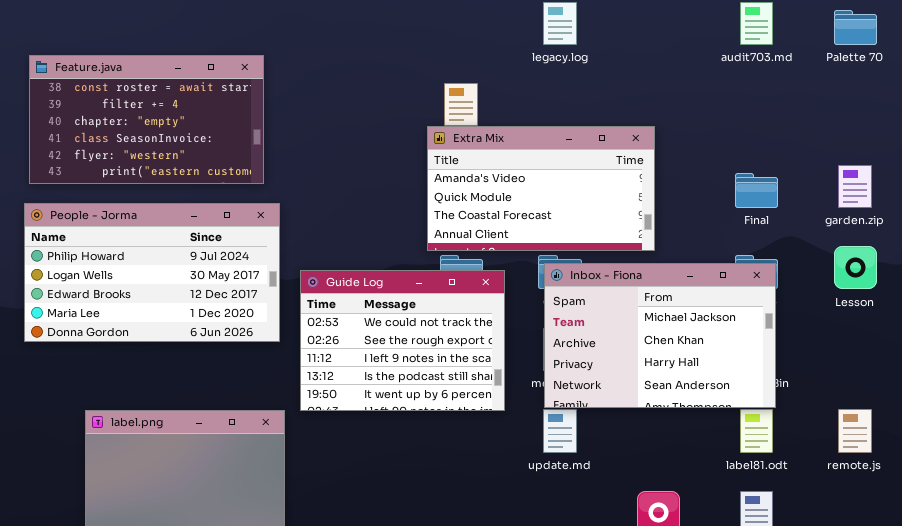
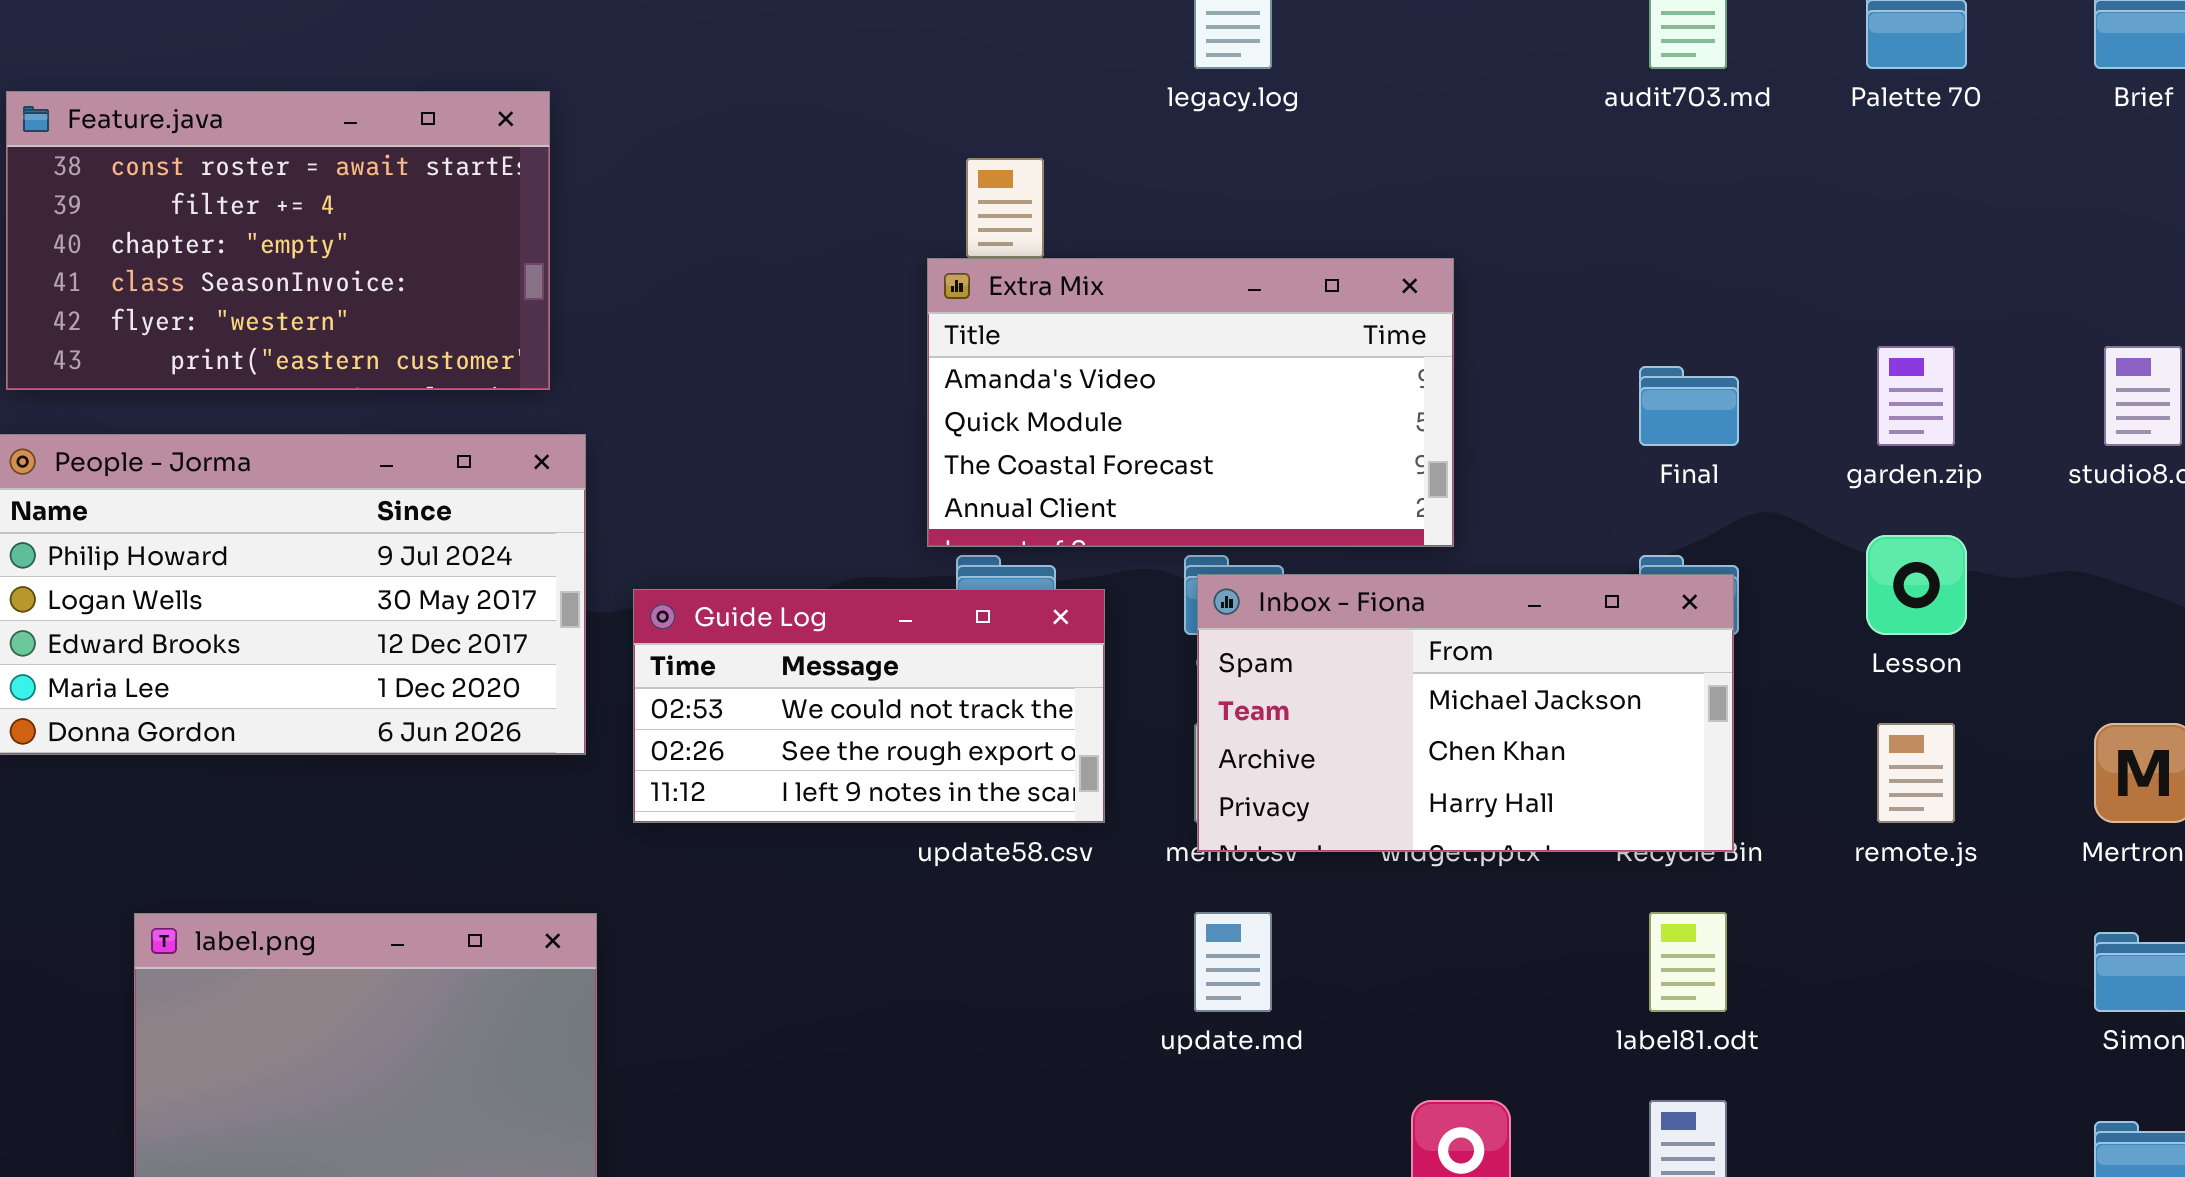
Inbox - Fiona: [544,263,776,408] -> [1197,574,1734,852], resized
Guide Log: [300,270,505,411] -> [633,589,1105,823], resized
remote.js: [838,409,872,453] -> [1877,723,1955,823], moved

